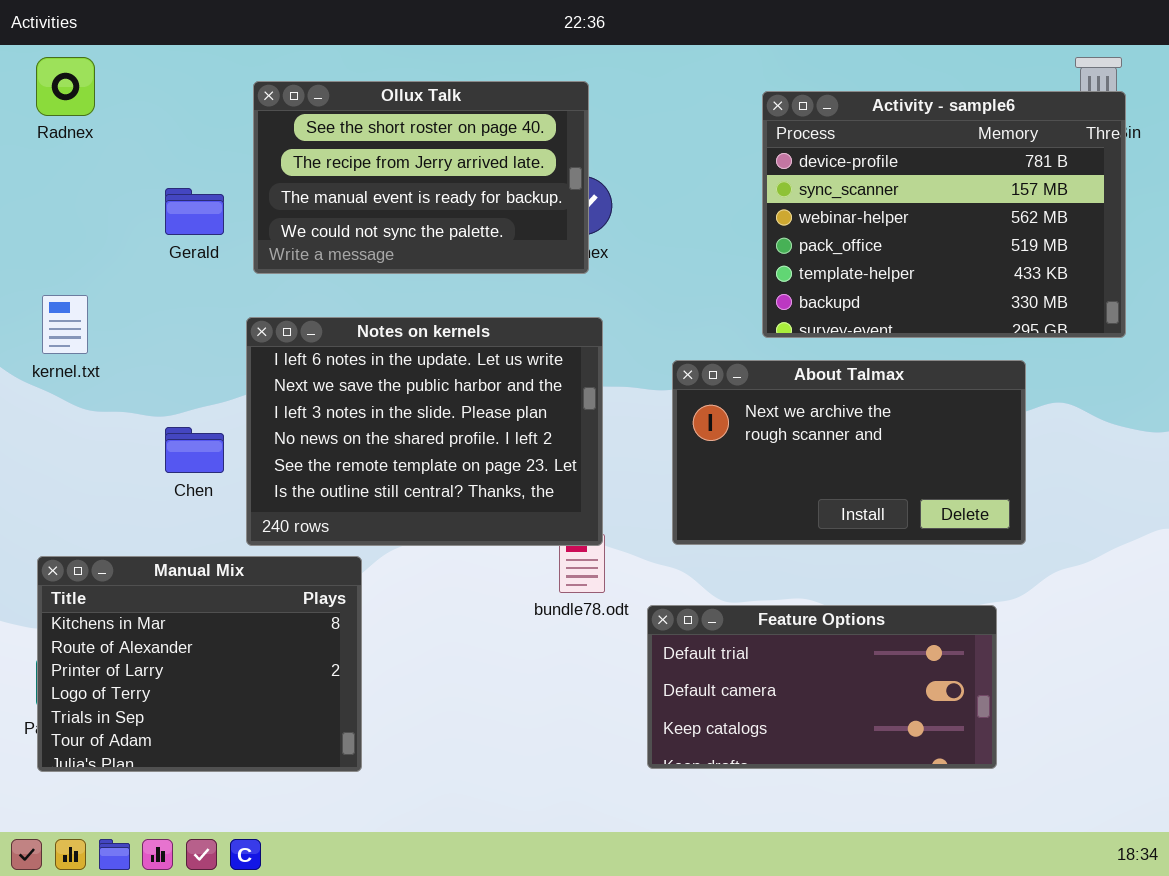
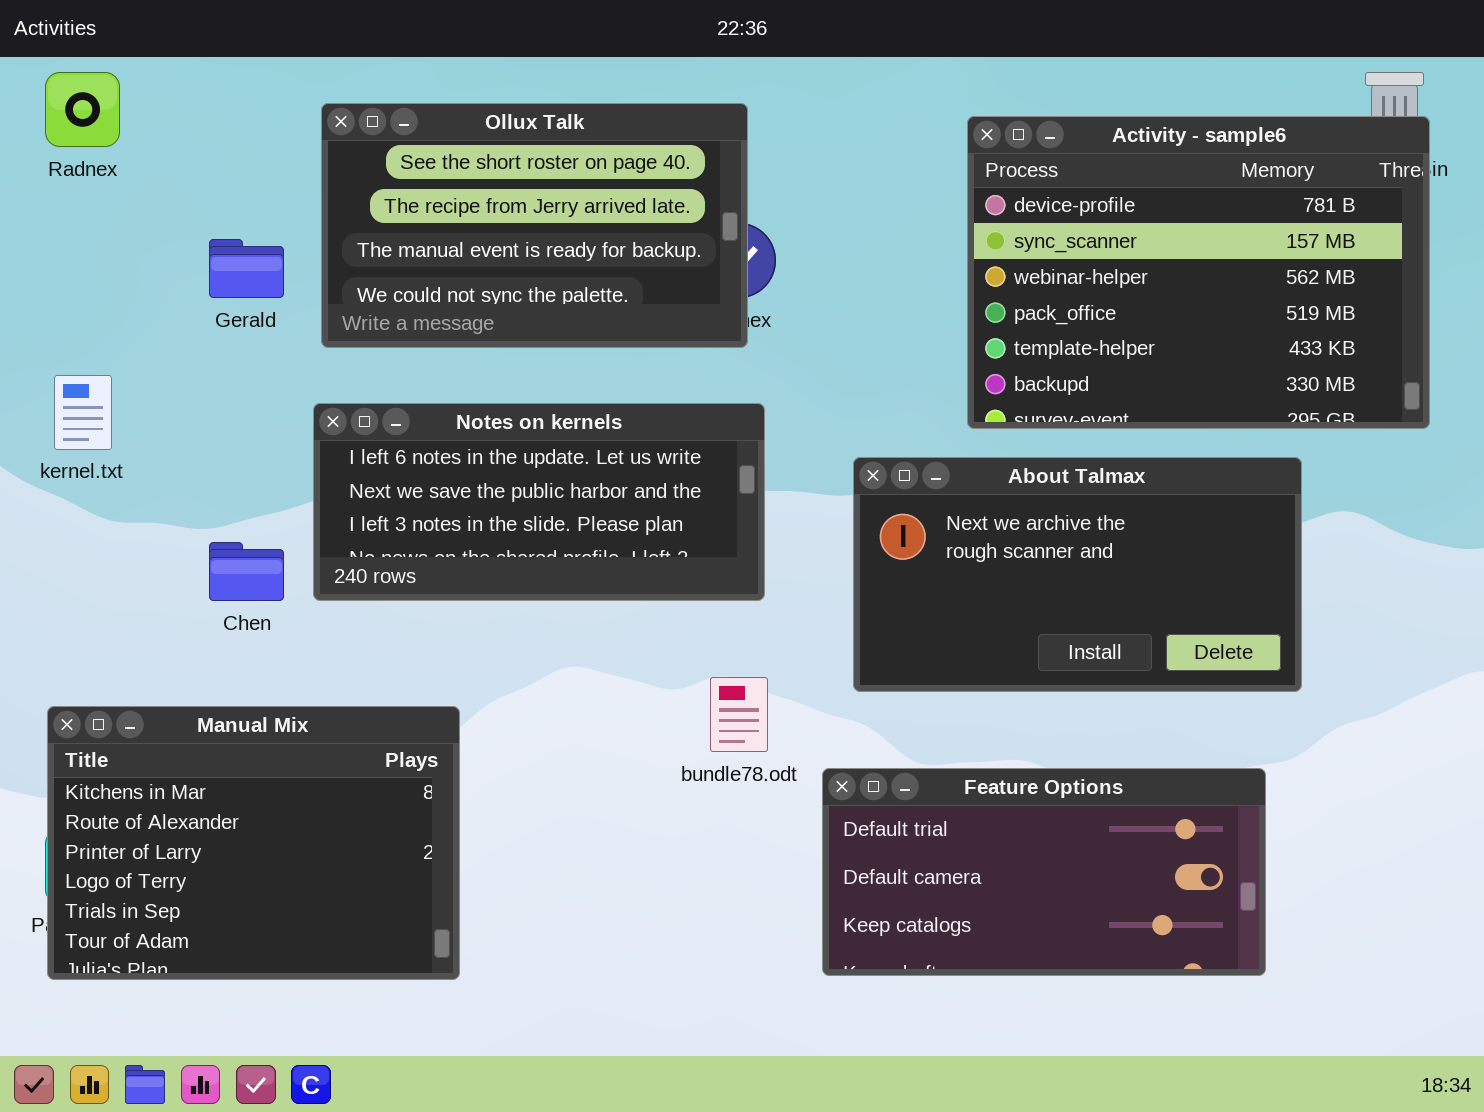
Notes on kernels: [246,317,603,546] -> [313,403,765,601], resized

